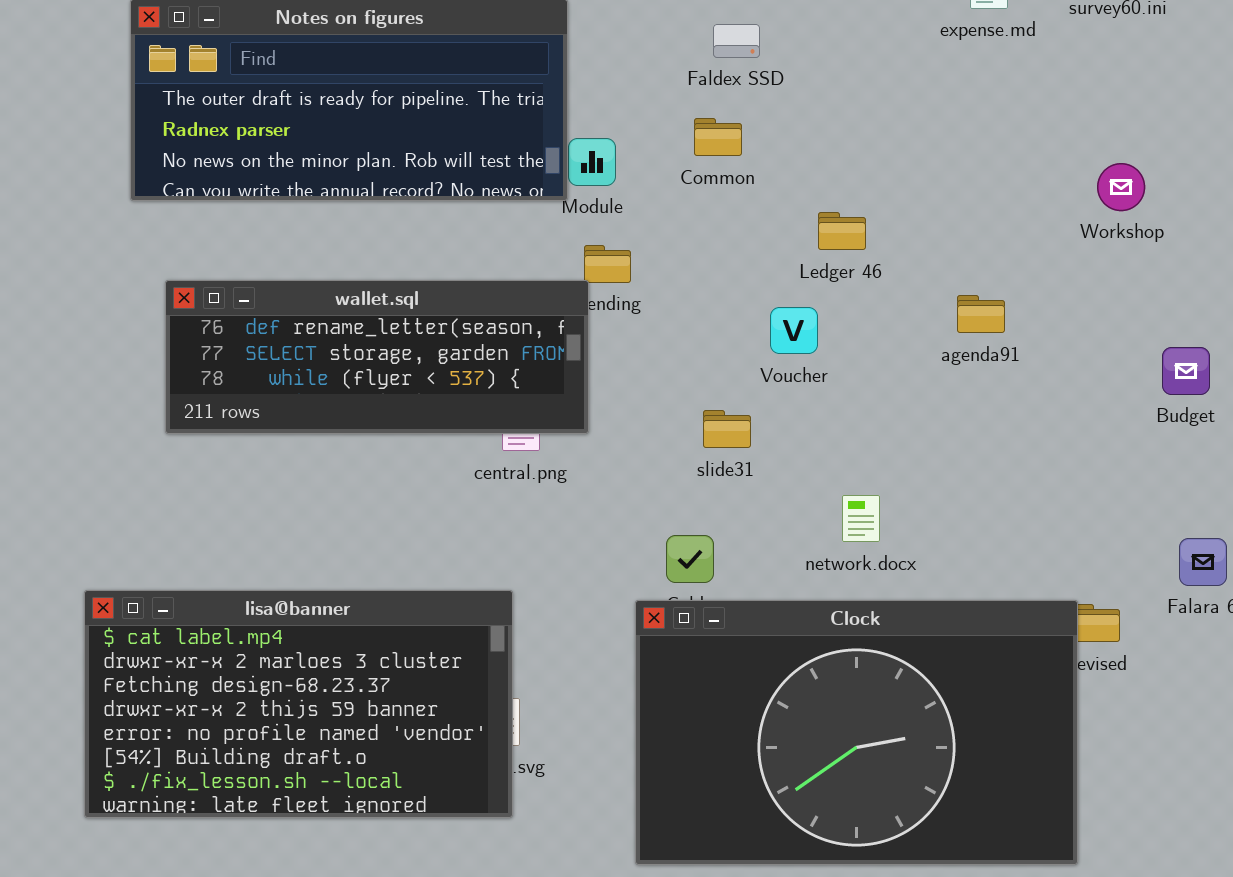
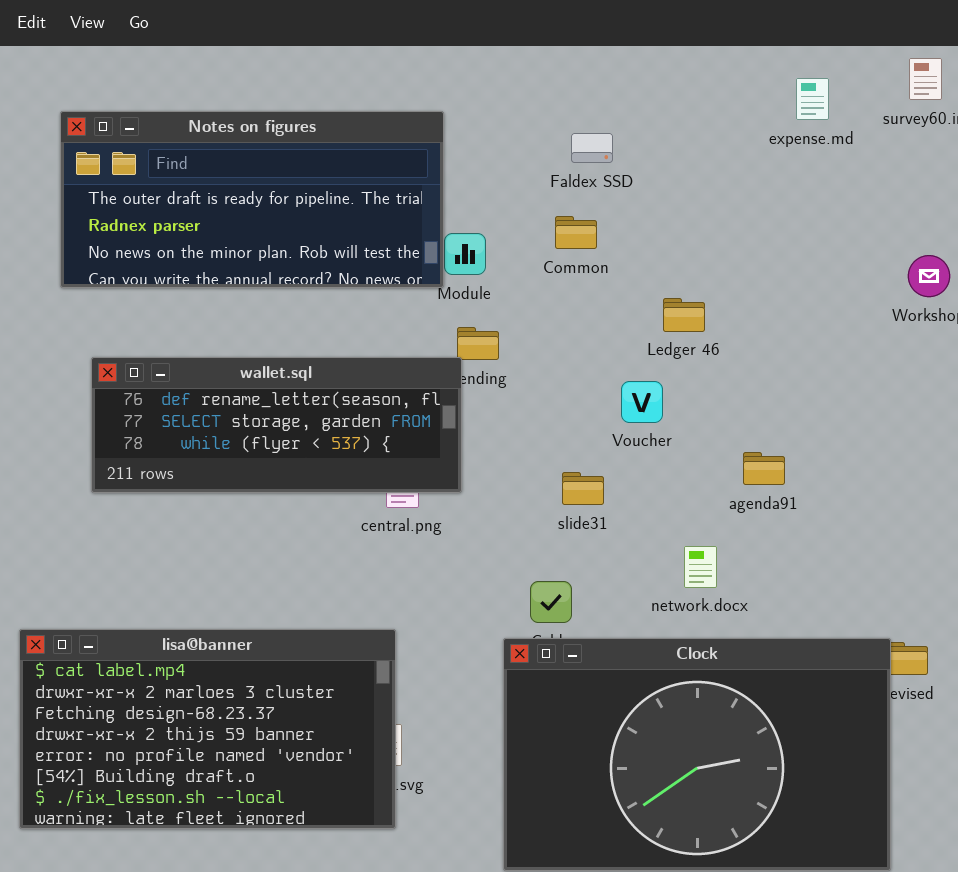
agenda91: [957,295,1005,333] -> [743,452,785,485], moved

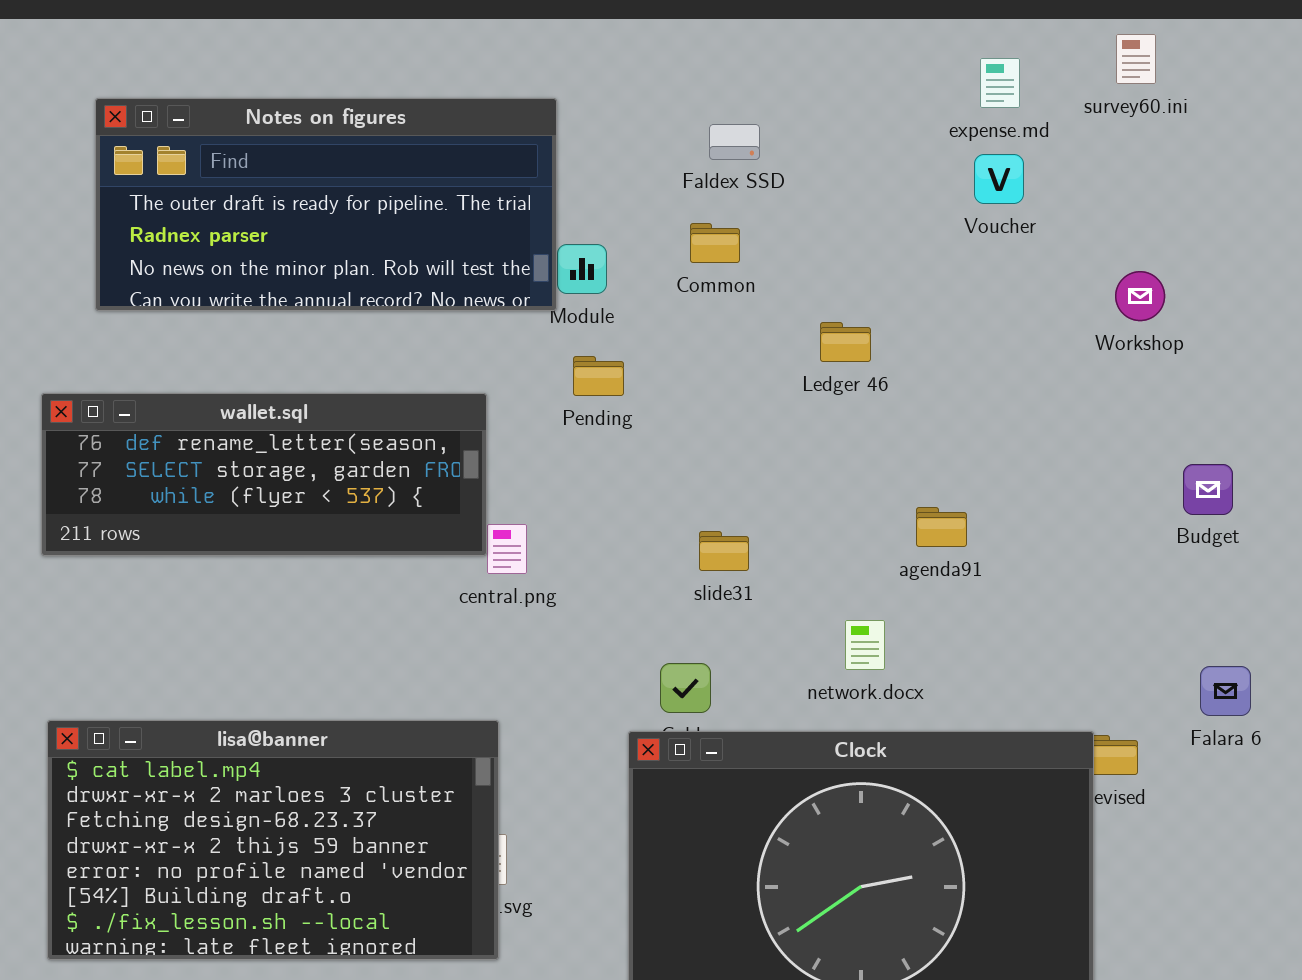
wallet.sql: [91,357,462,493] -> [41,393,487,556], moved
Voucher: [621,381,663,423] -> [974,154,1024,204], moved

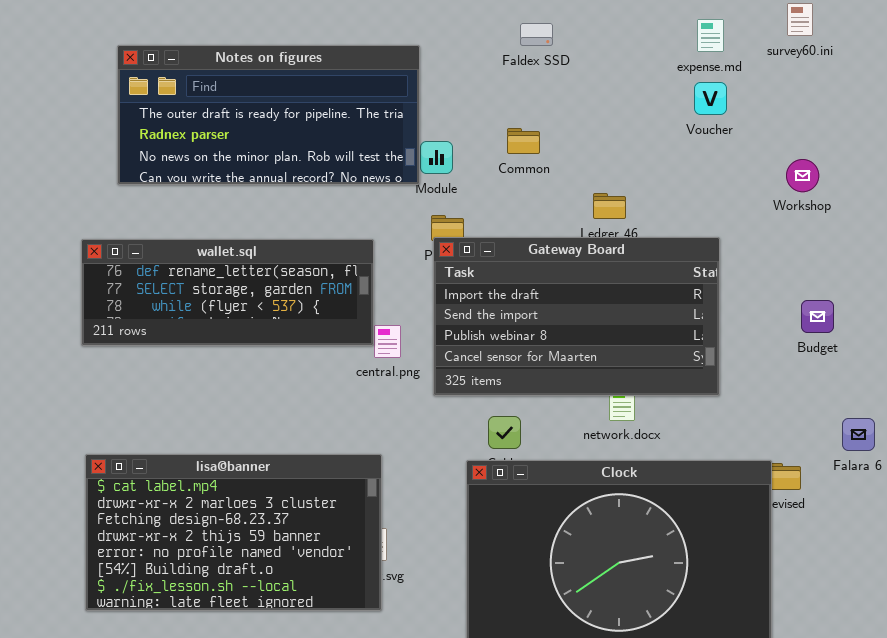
Faldex SSD: [709,124,760,160] -> [520,23,553,46], moved
Gateway Board: none -> [433,237,720,396], opened
Budget: [1183,464,1233,515] -> [801,300,834,333], moved

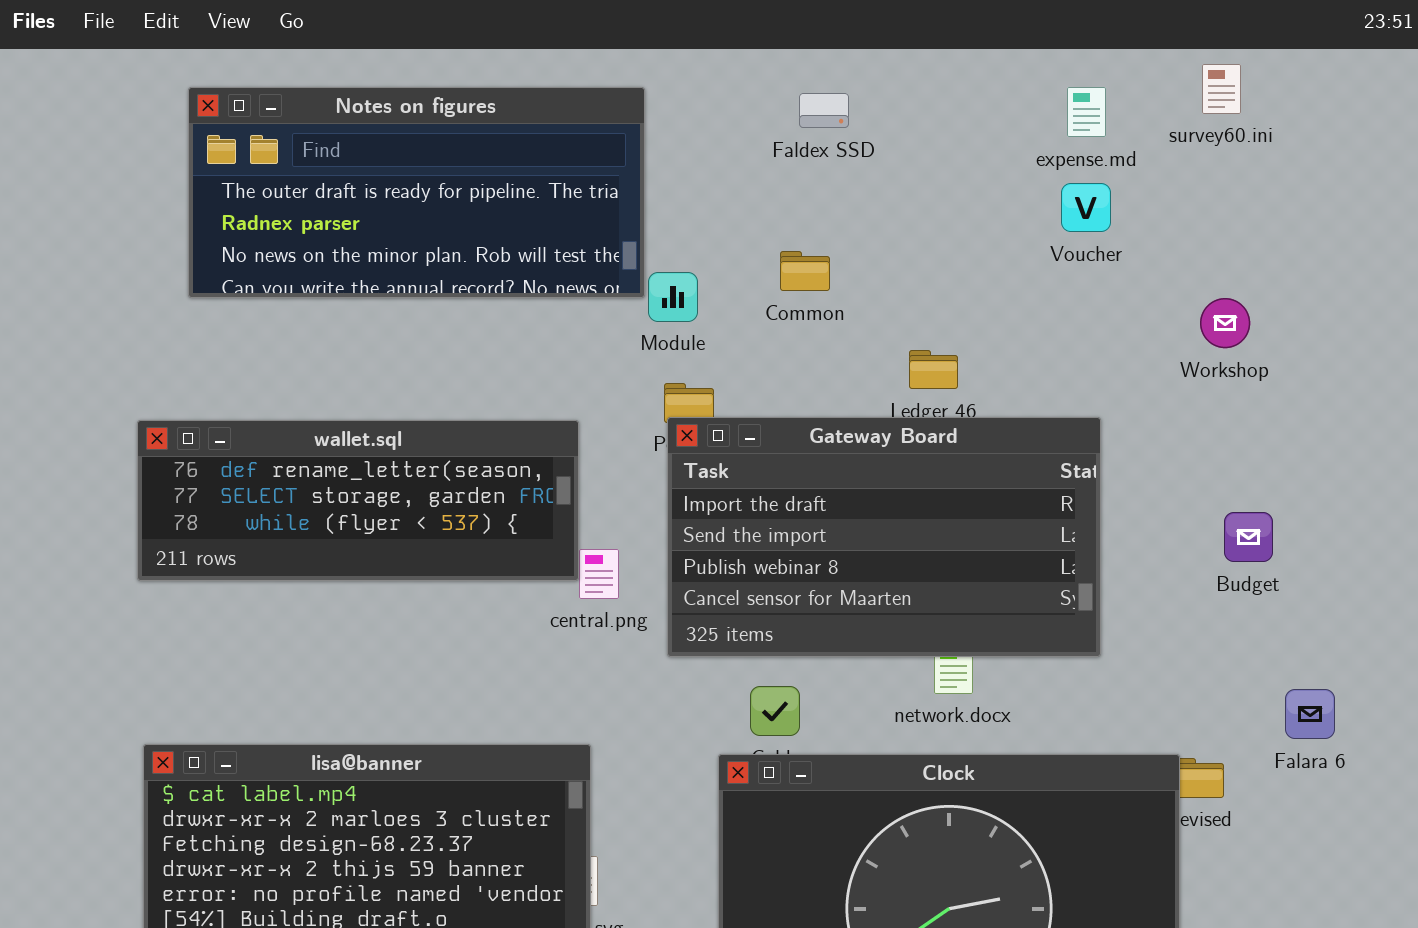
Notes on figures: [117,45,420,185] -> [188,87,645,298], moved

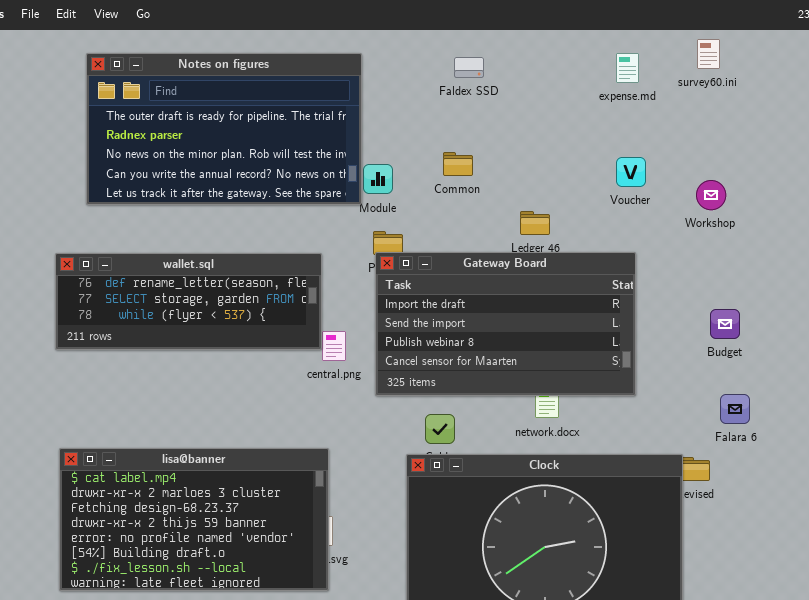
Notes on figures: [188,87,645,298] -> [86,53,362,205], resized
Voucher: [1061,183,1111,232] -> [616,157,646,187], moved
Falara 6: [1285,689,1335,739] -> [720,394,750,424], moved

